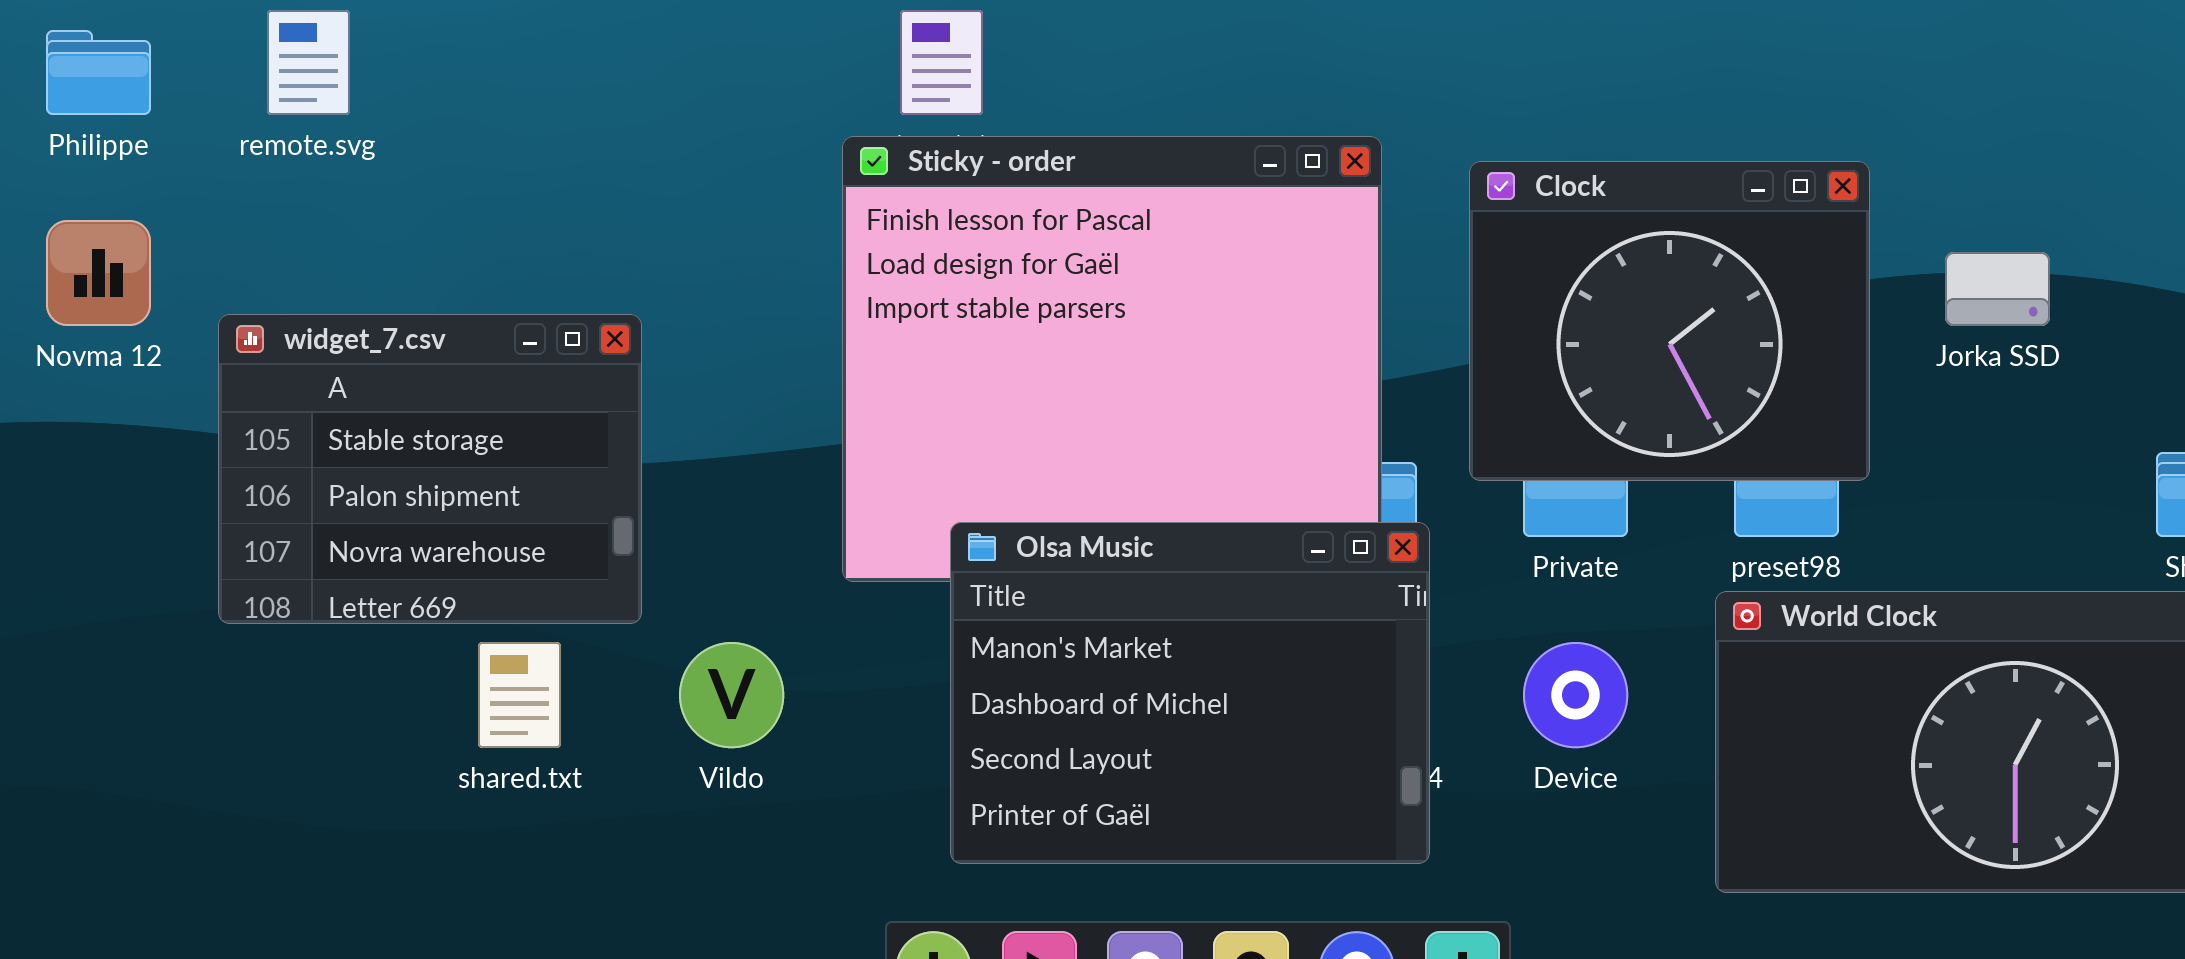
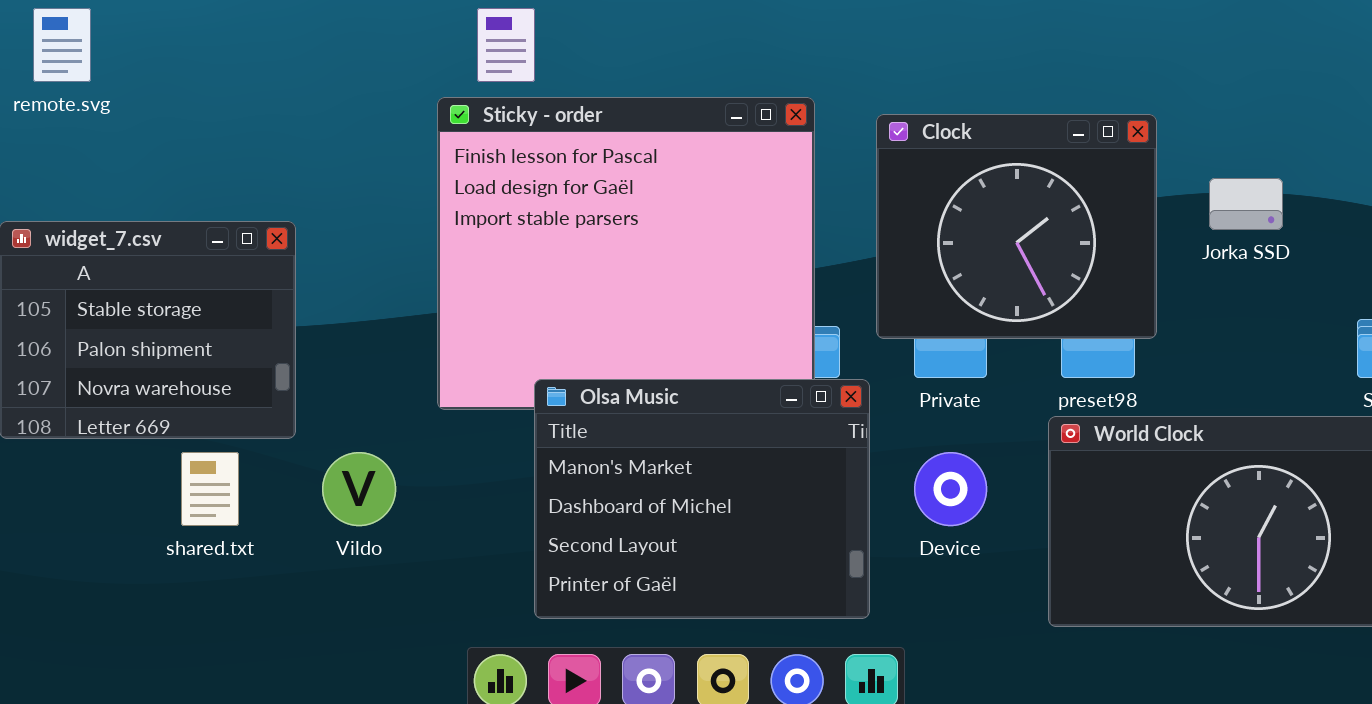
Olsa Music: [950,522,1430,864] -> [534,379,870,619], moved

